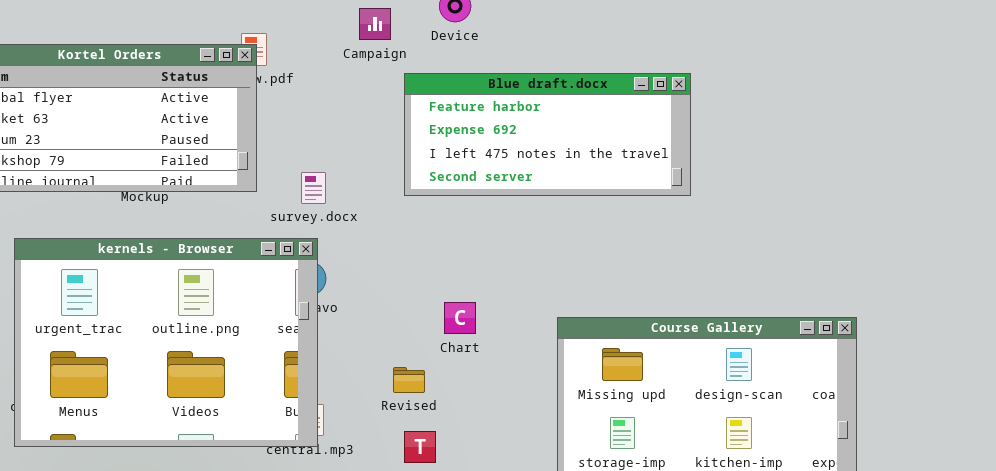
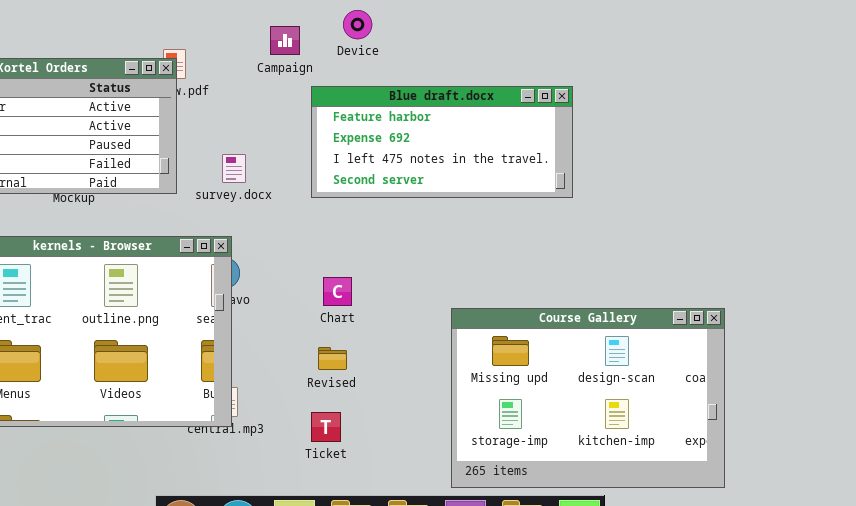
survey.docx: [301,172,326,204] -> [222,154,246,183], moved
Chart: [444,302,476,334] -> [323,277,352,306], moved
Revised: [393,367,425,393] -> [318,347,347,370], moved

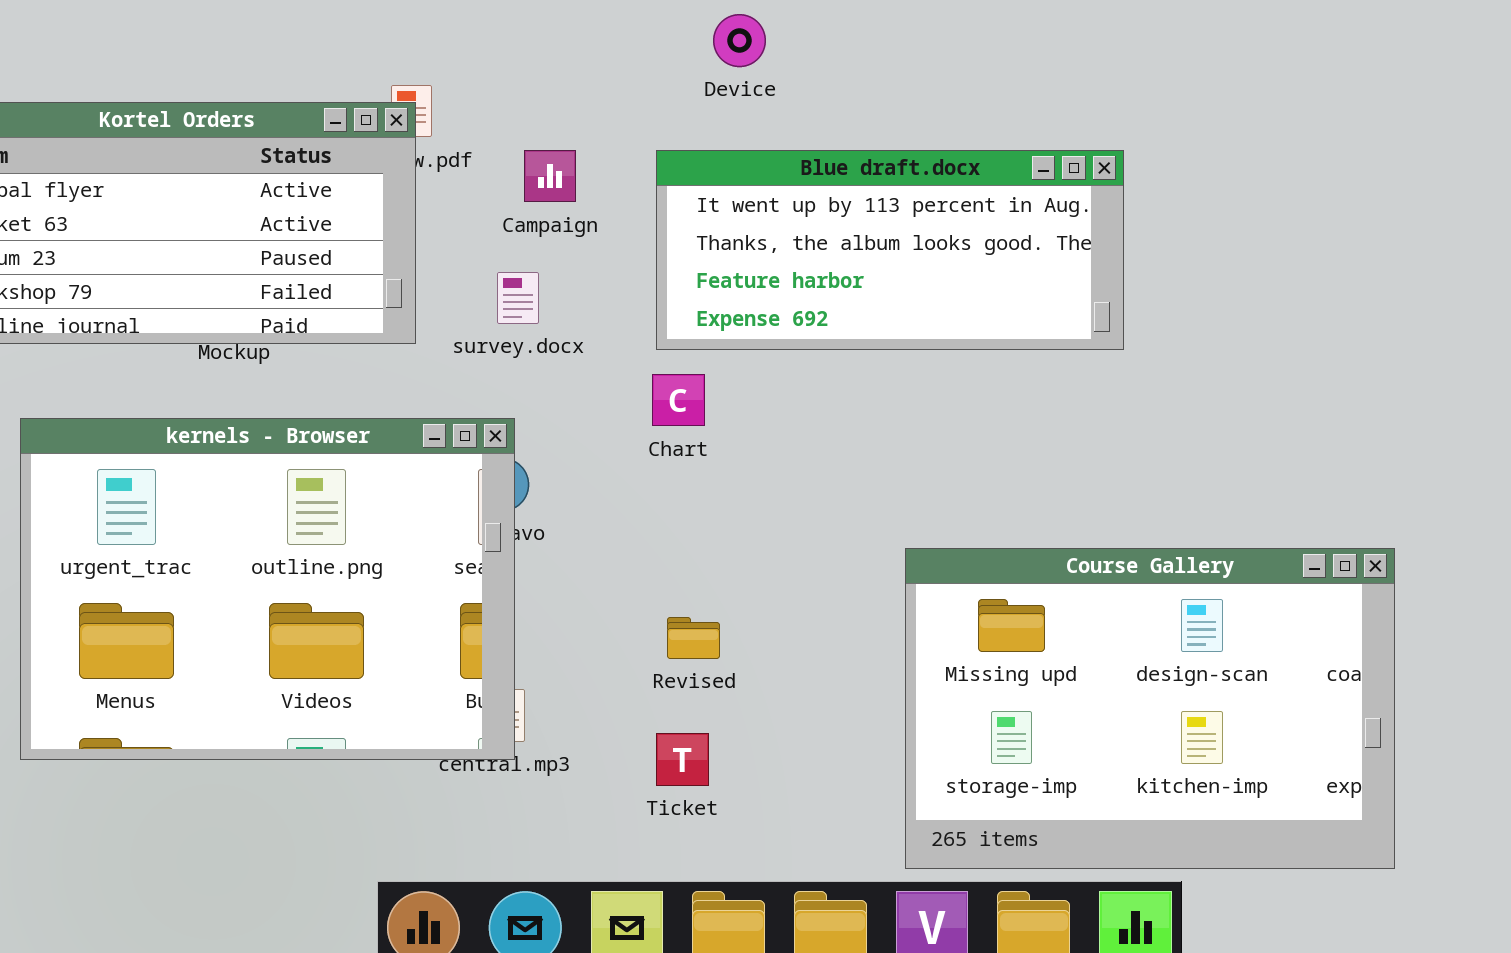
Campaign: [270,26,300,55] -> [524,150,576,202], moved
Blue draft.docx: [311,86,573,198] -> [656,150,1124,350], scrolled up 2 rows
Chart: [323,277,352,306] -> [652,374,705,426], moved

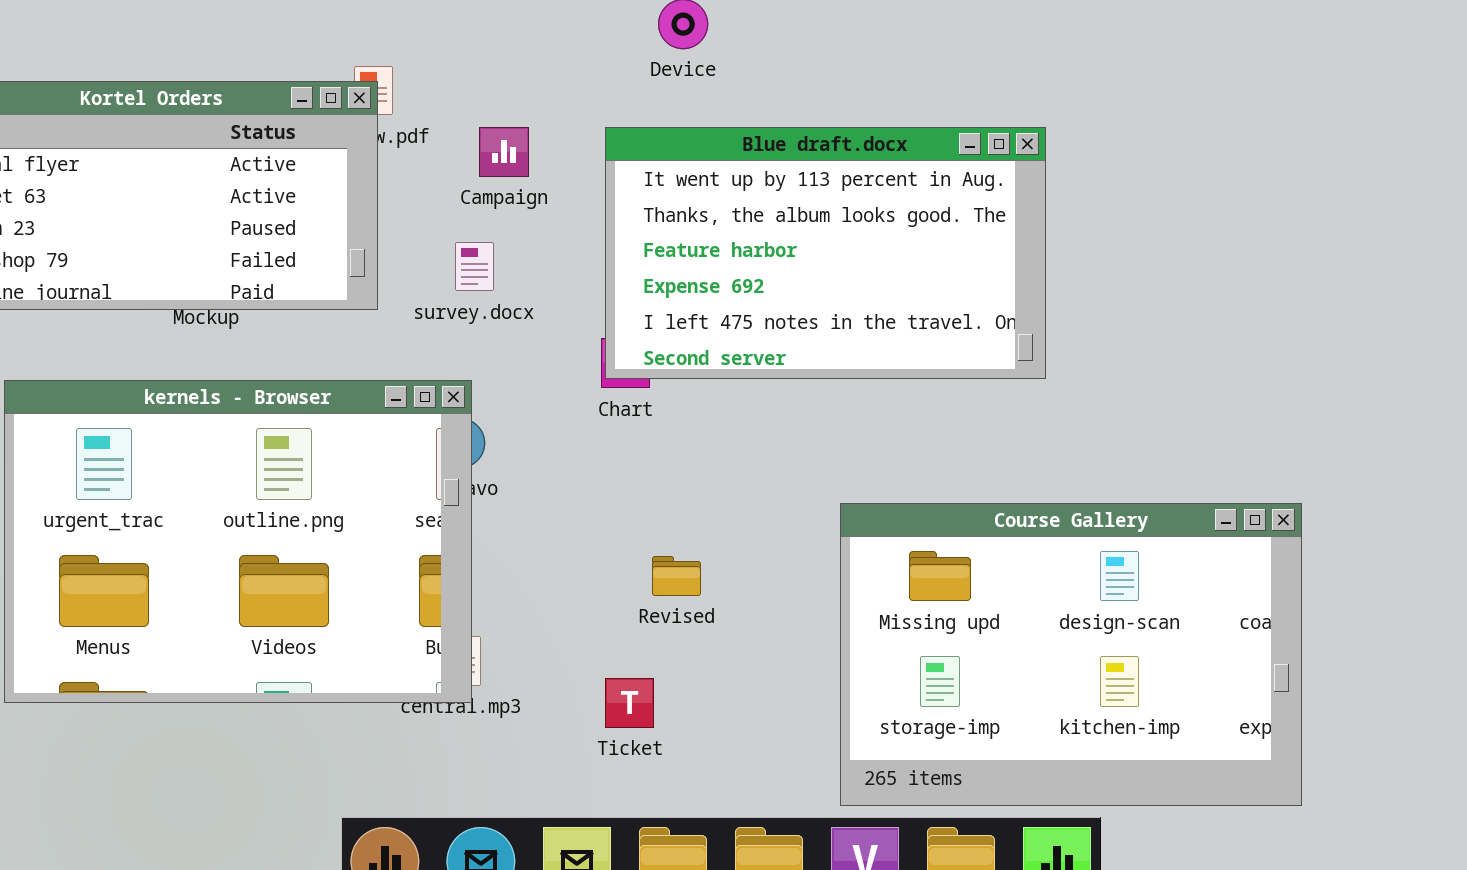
Blue draft.docx: [656,150,1124,350] -> [605,127,1046,379], resized
Revised: [667,617,720,659] -> [652,556,701,596], moved

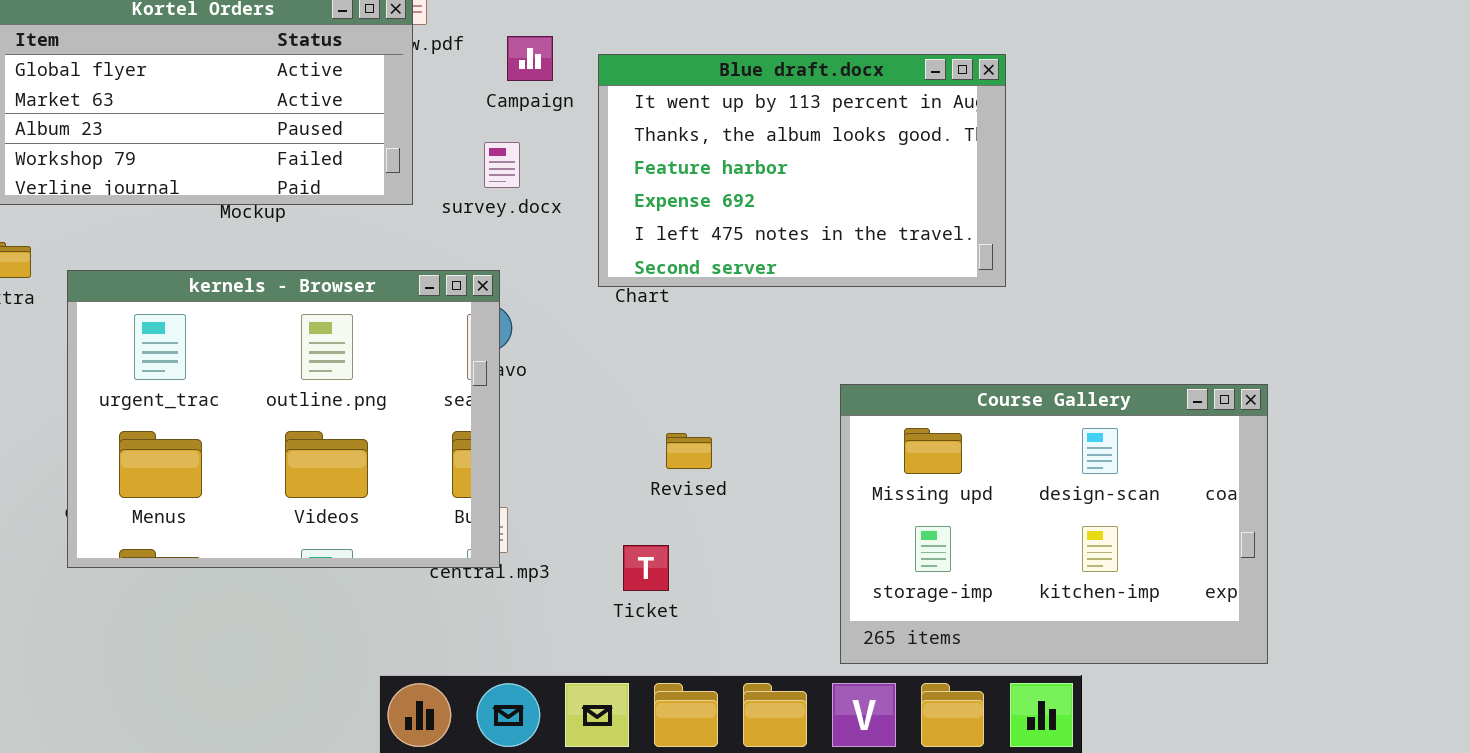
Blue draft.docx: [605,127,1046,379] -> [598,54,1006,287], moved

